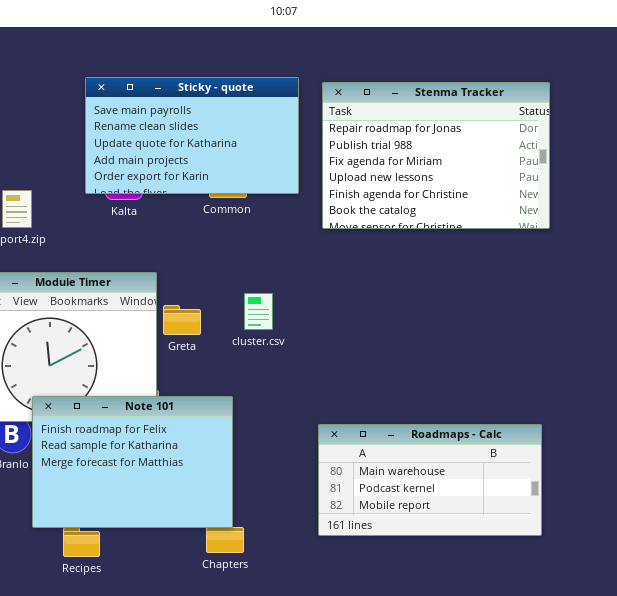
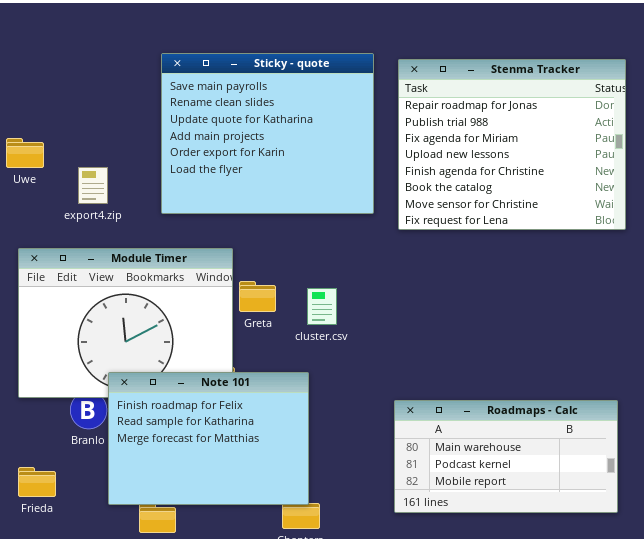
Sticky - quote: [85,77,299,194] -> [161,53,374,214], resized
Stenma Tracker: [322,82,550,229] -> [398,59,626,230], resized
cluster.csv: [244,293,273,330] -> [307,288,337,325], moved

